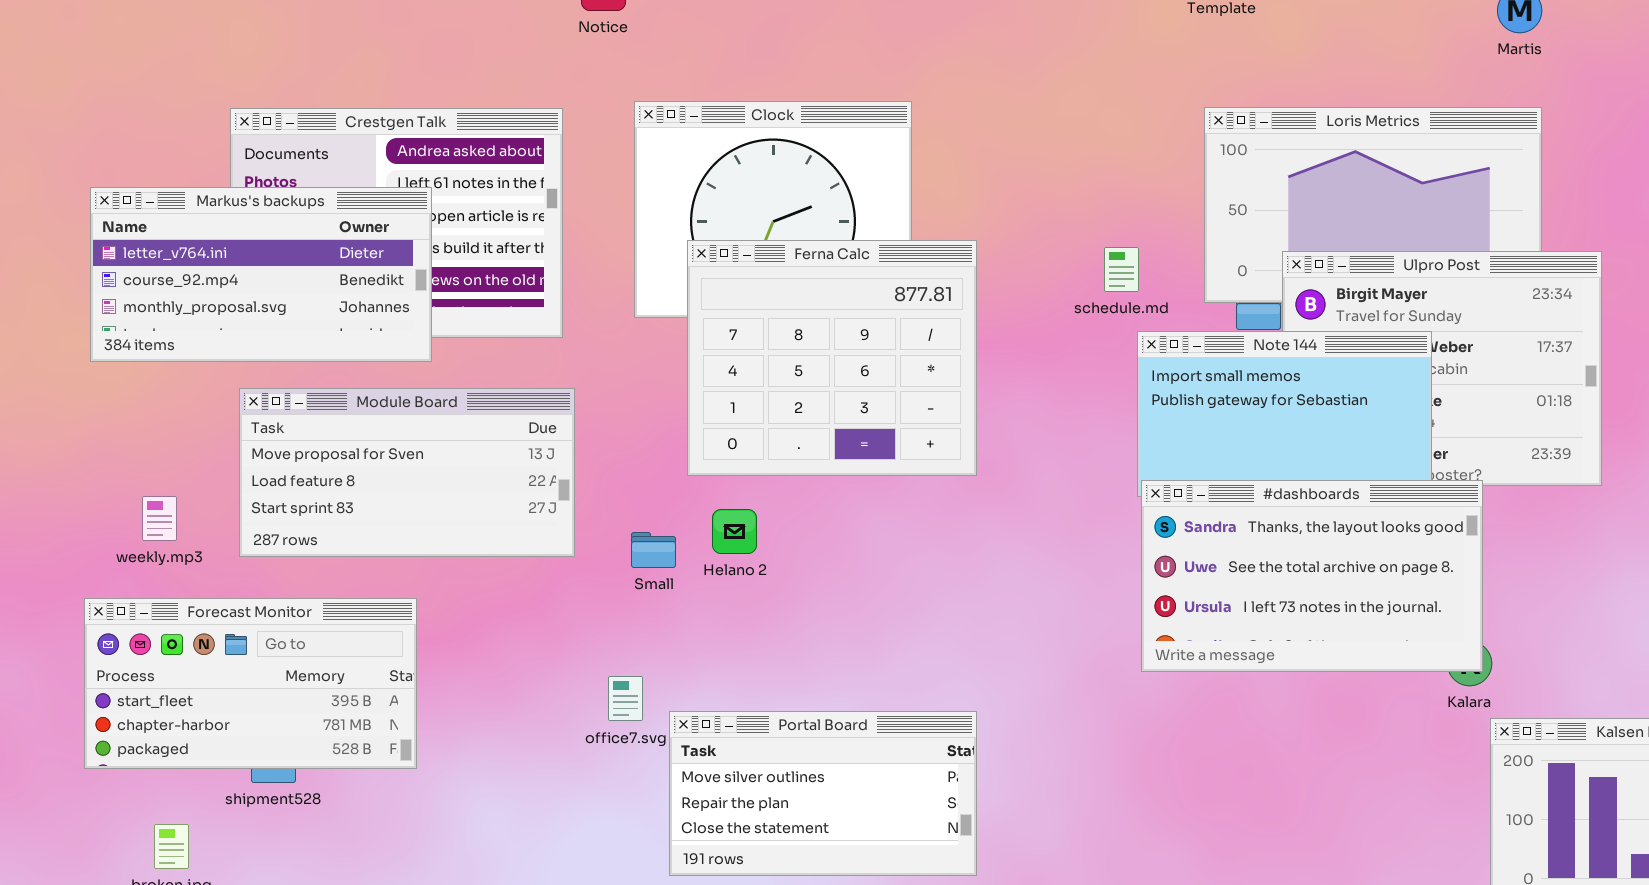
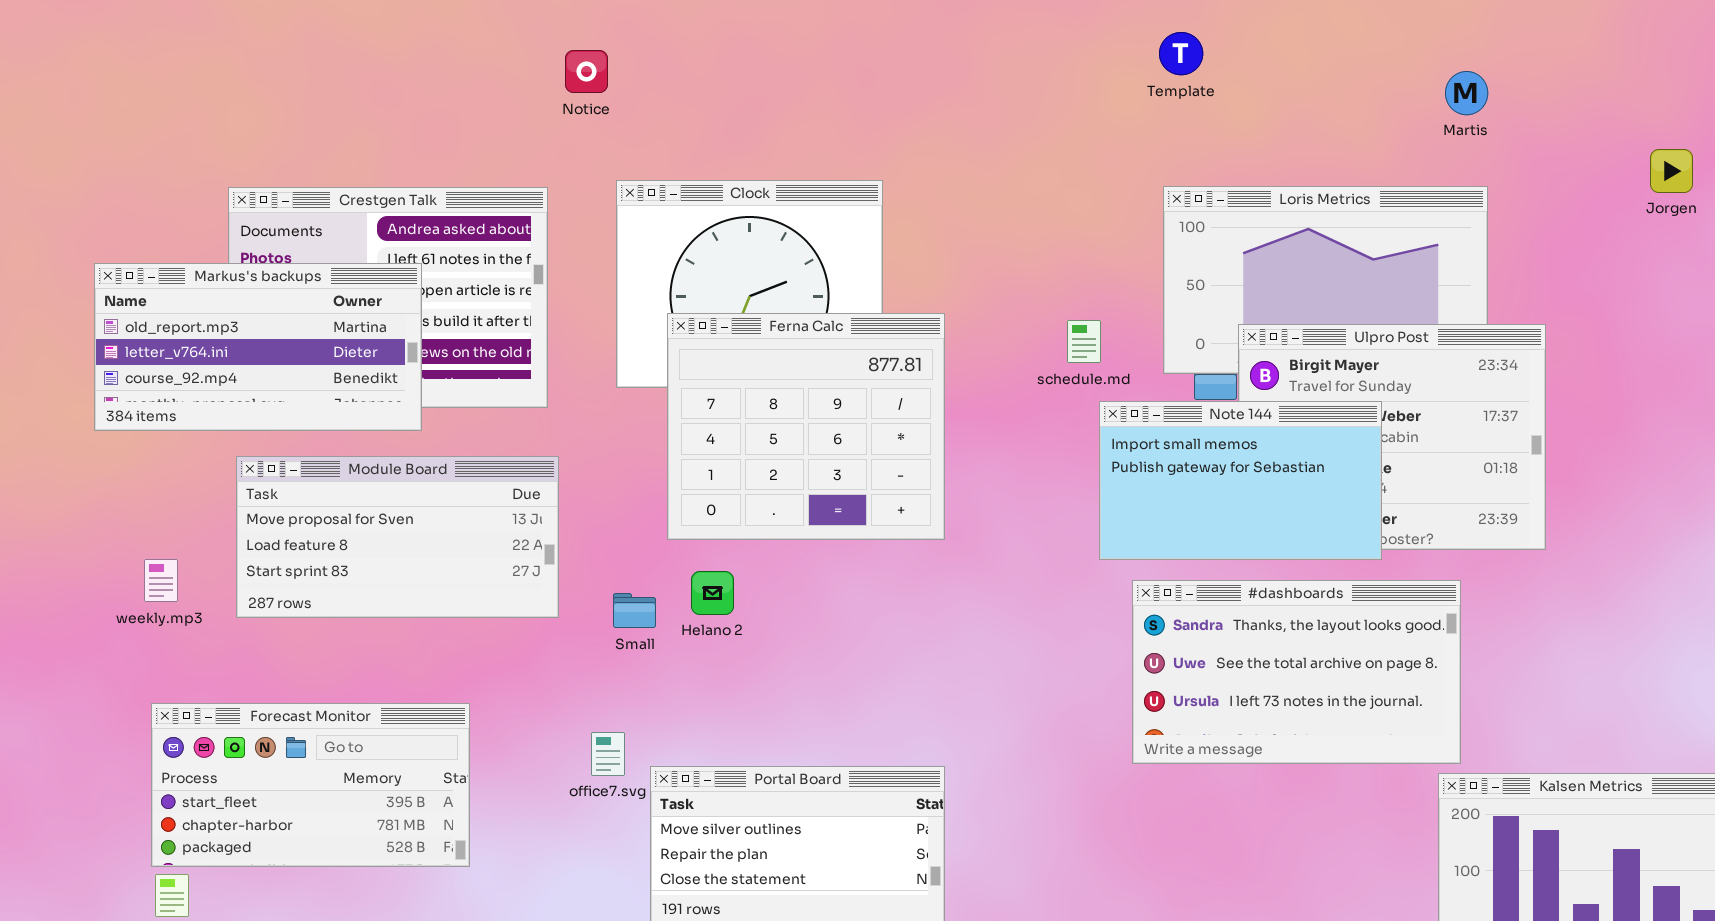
Markus's backups: [90,187,432,362] -> [94,263,422,431], scrolled up 1 row
#dashboards: [1141,480,1483,672] -> [1132,580,1461,764], moved
Forecast Monitor: [84,598,417,769] -> [151,703,470,867], moved

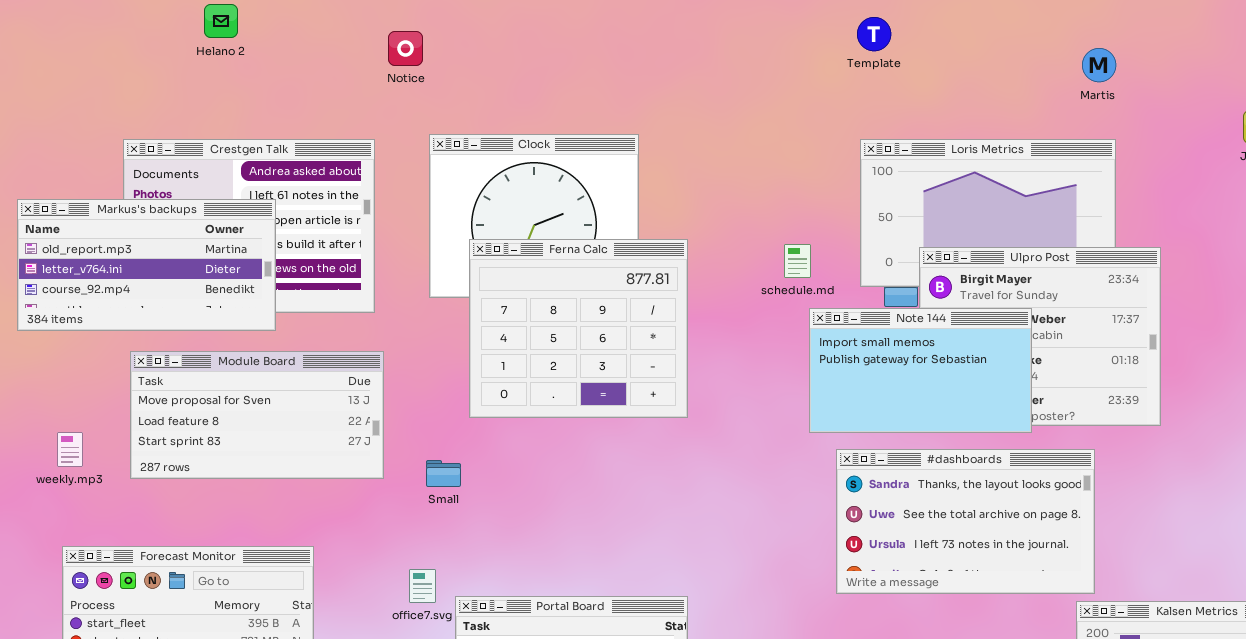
Helano 2: [691,571,734,615] -> [204,4,238,38], moved

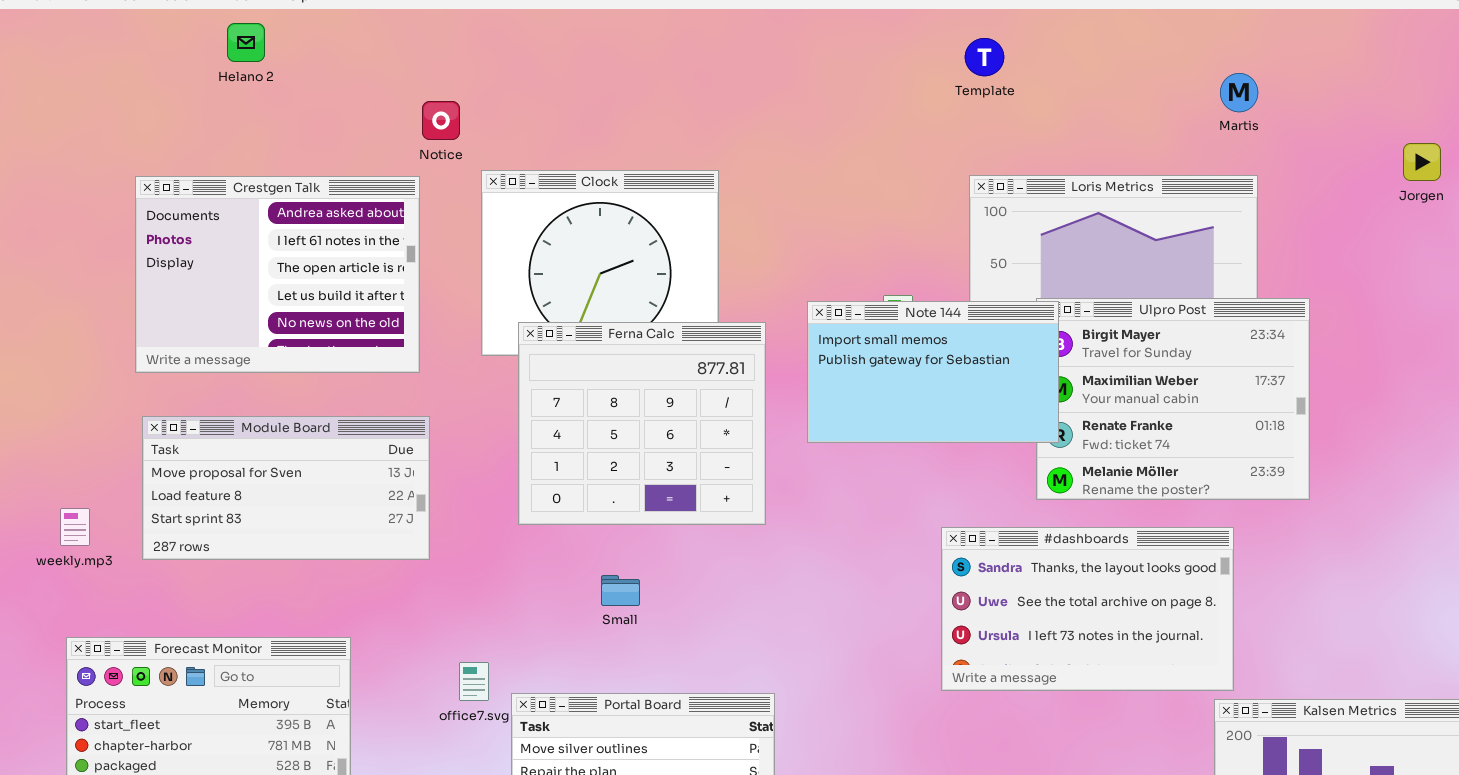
Notice: [388,31,423,66] -> [422,101,460,140], moved
Markus's backups: [17,199,276,331] -> none, closed
Ferna Calc: [469,239,688,418] -> [518,322,766,525], moved
Note 144: [809,308,1032,433] -> [807,301,1059,443], moved
Small: [426,460,461,487] -> [601,575,640,606], moved

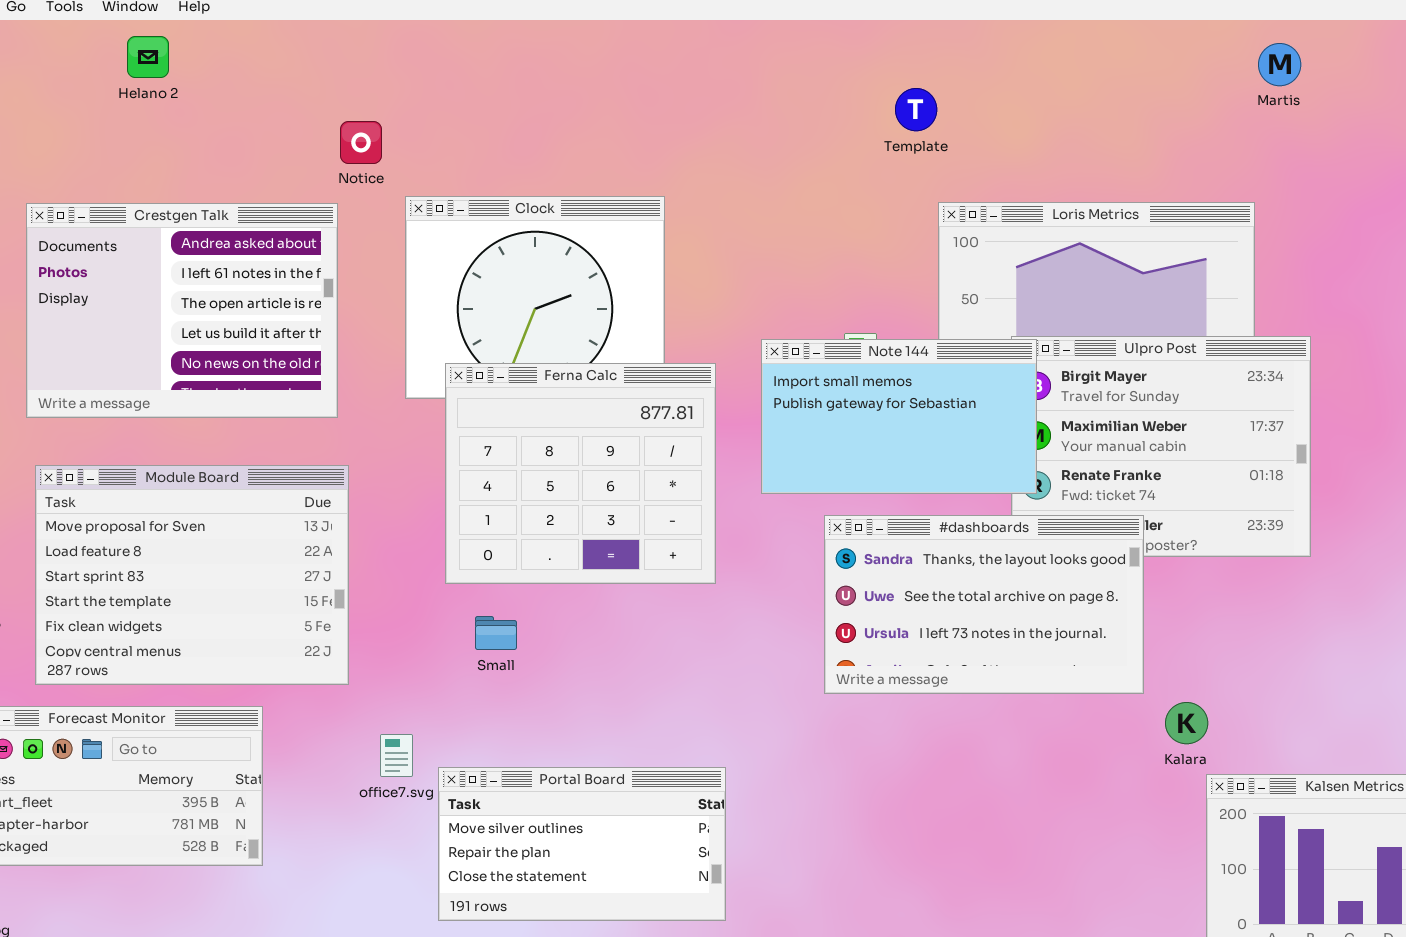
Template: [965,38,1004,76] -> [895,88,937,131], moved
Martis: [1220,73,1258,112] -> [1258,43,1301,86], moved
Module Board: [142,416,430,560] -> [35,465,349,685], resized
#dashboards: [941,527,1234,691] -> [824,515,1144,694], moved
Small: [601,575,640,606] -> [475,616,517,650], moved

